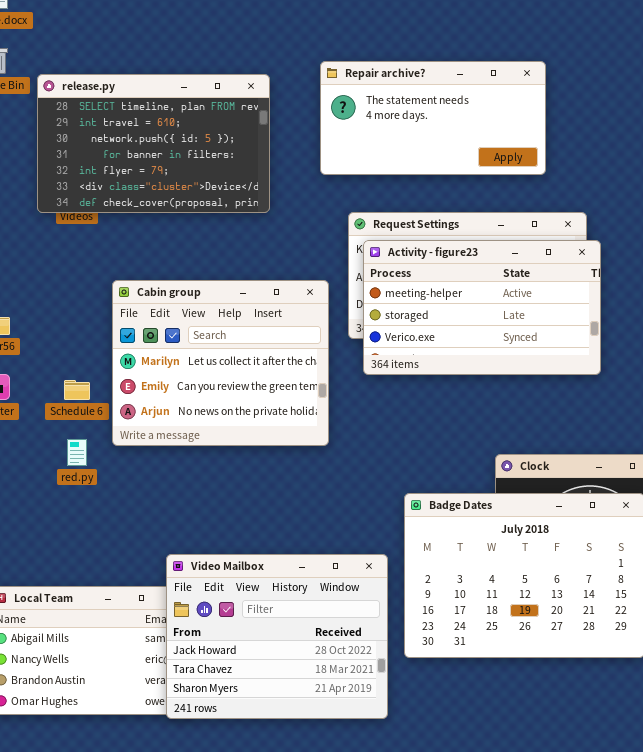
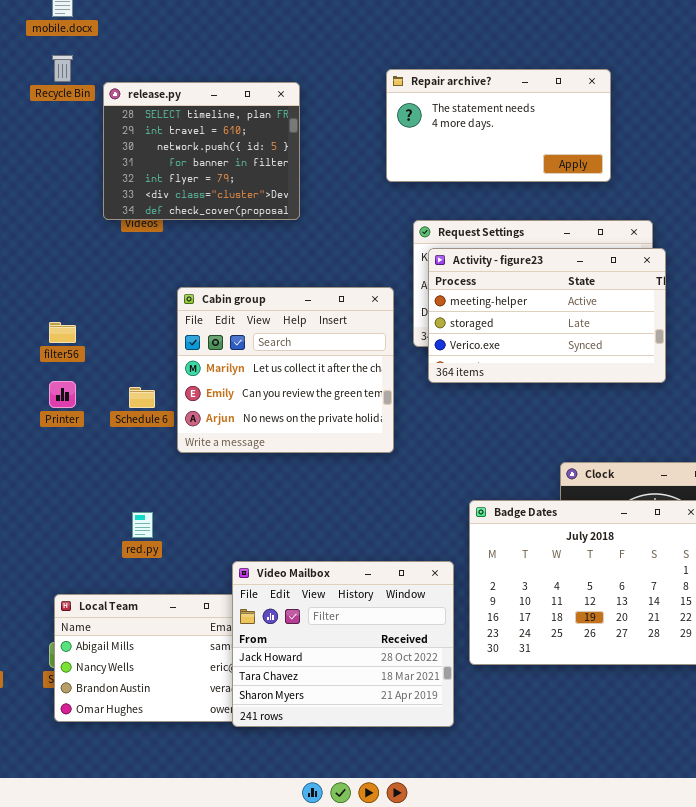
release.py: [37,74,270,213] -> [103,82,300,220], resized
red.py: [67,439,87,466] -> [132,512,153,538], moved

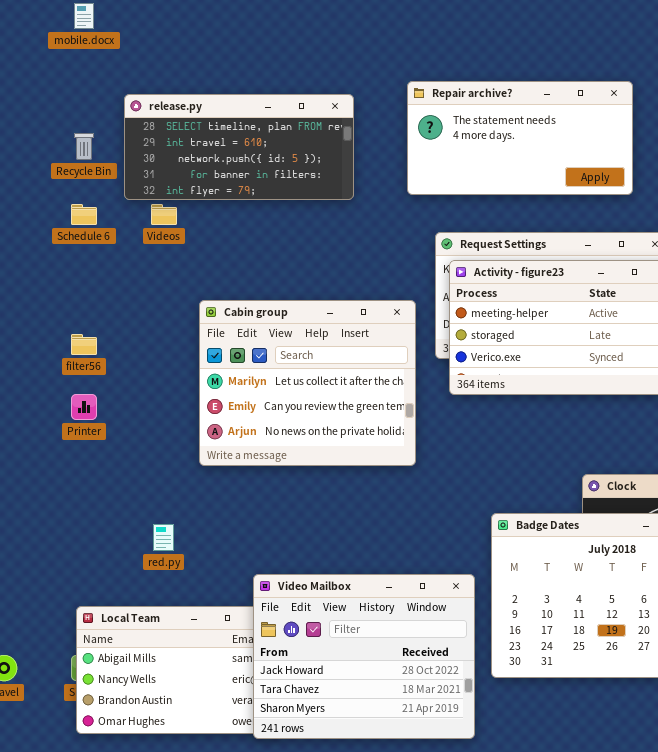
Recycle Bin: [52,55,73,82] -> [74,133,94,160], moved
release.py: [103,82,300,220] -> [124,94,354,200], resized
Schedule 6: [129,387,155,408] -> [71,204,97,225], moved

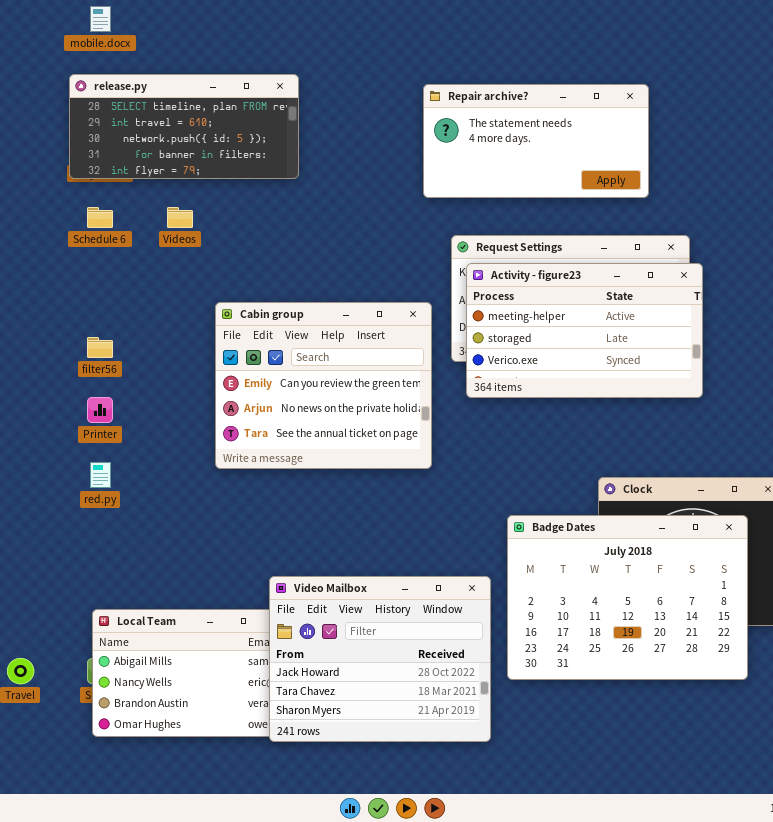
release.py: [124,94,354,200] -> [69,74,299,179], moved
Cabin group: [199,300,416,466] -> [215,302,432,469], scrolled down 1 row
red.py: [153,524,174,551] -> [90,462,111,488], moved

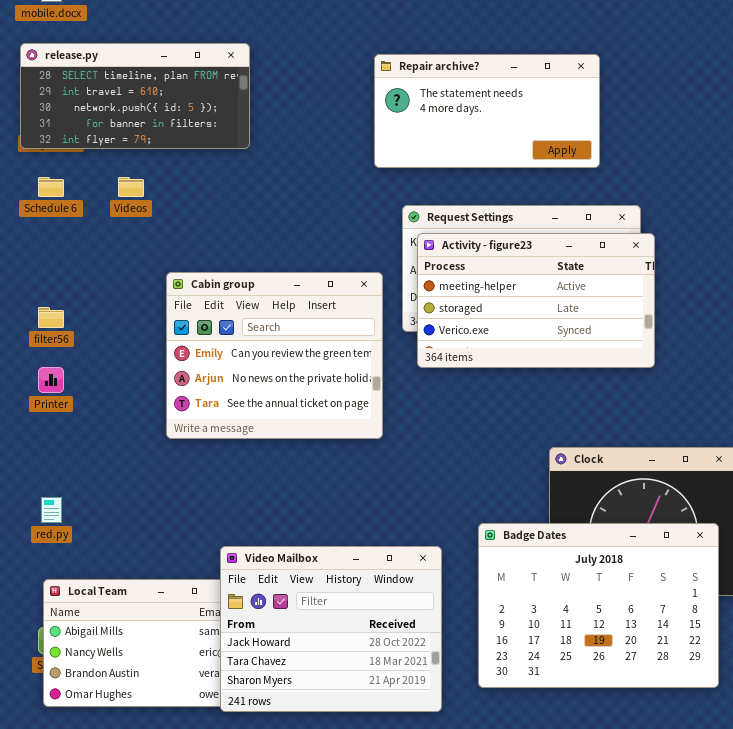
red.py: [90,462,111,488] -> [41,497,62,523], moved
Badge Dates: [507,515,748,680] -> [478,523,719,688], moved

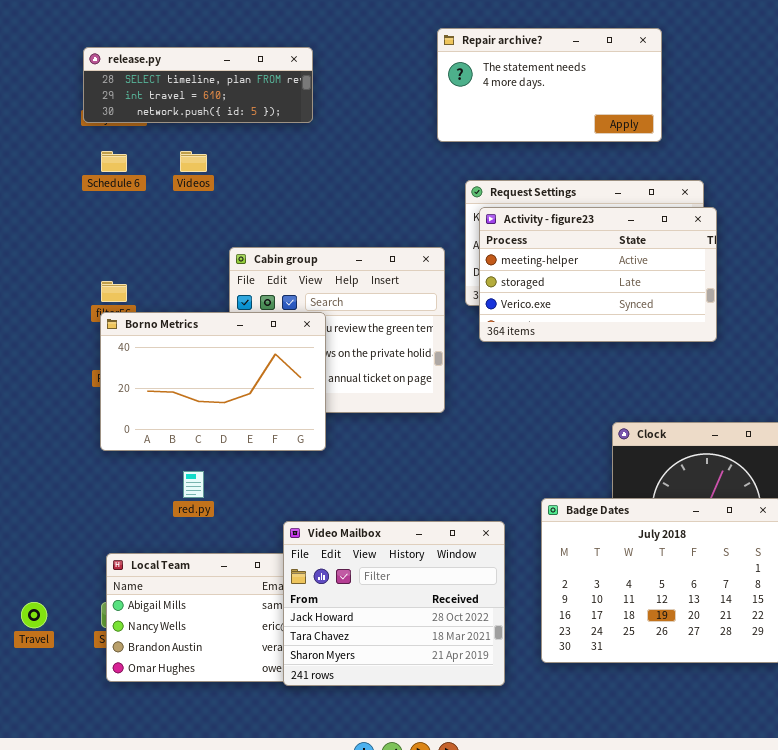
release.py: [20,43,250,149] -> [83,47,313,123], resized
Borno Metrics: none -> [100,312,326,451], opened
red.py: [41,497,62,523] -> [183,471,204,498], moved

